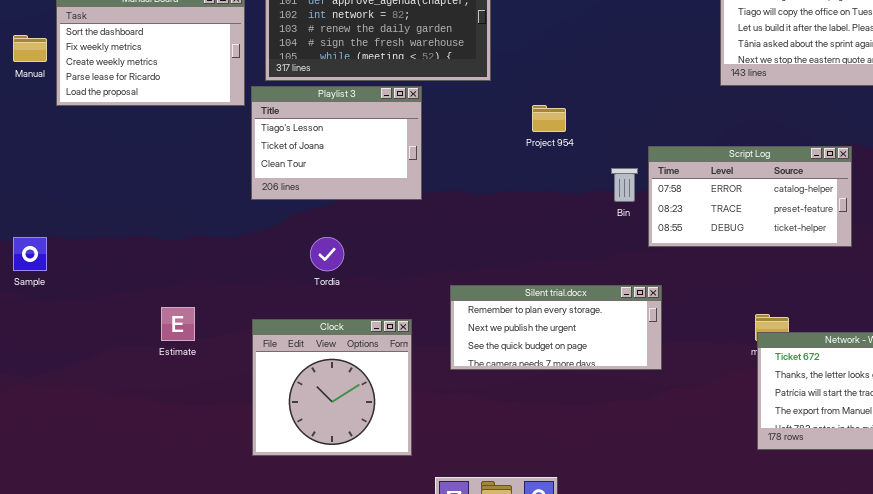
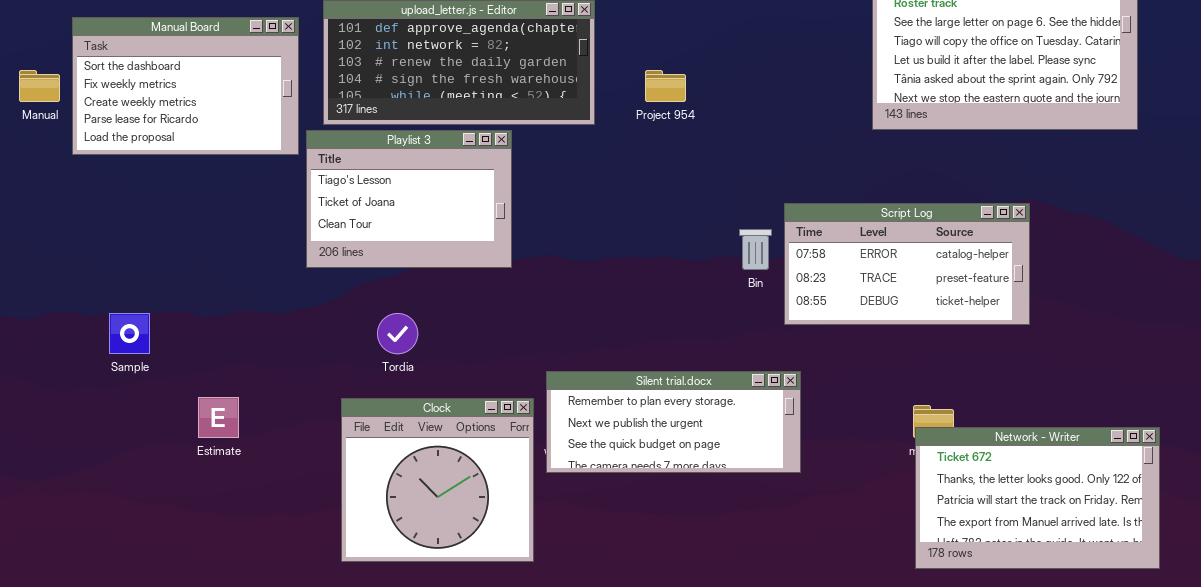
Project 954: [532,105,566,132] -> [645,70,686,102], moved
Sample: [13,237,47,271] -> [109,313,150,354], moved
Clock: [252,319,412,456] -> [341,398,534,562], moved

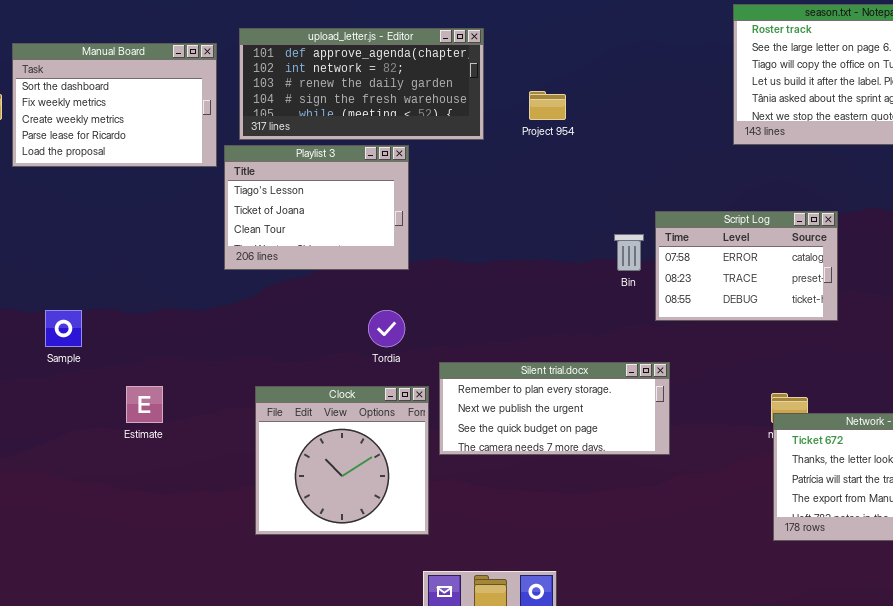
Script Log: [784,203,1030,325] -> [655,211,838,321], resized
Tordia: [377,313,418,354] -> [368,310,405,347], moved

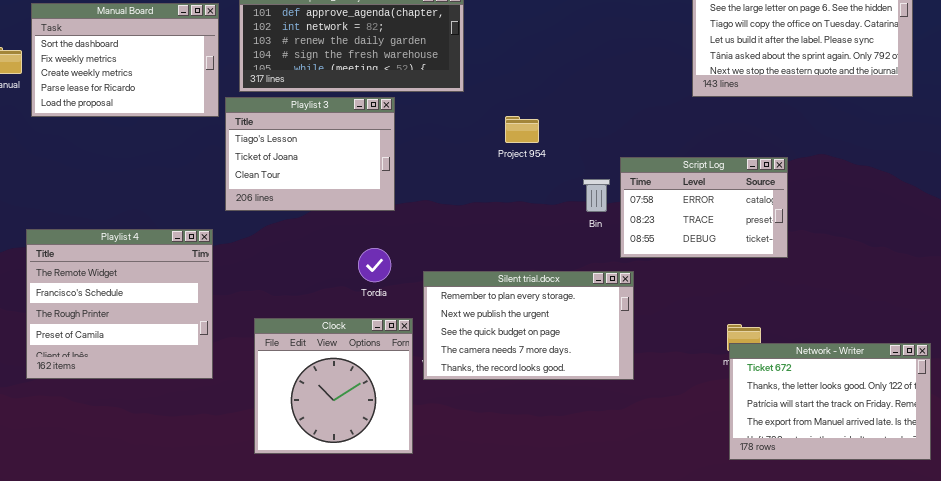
Project 954: [529,91,566,120] -> [505,116,539,143], moved
Playlist 4: none -> [26,229,213,379], opened
Silent trial.docx: [439,362,670,455] -> [423,271,634,380], resized

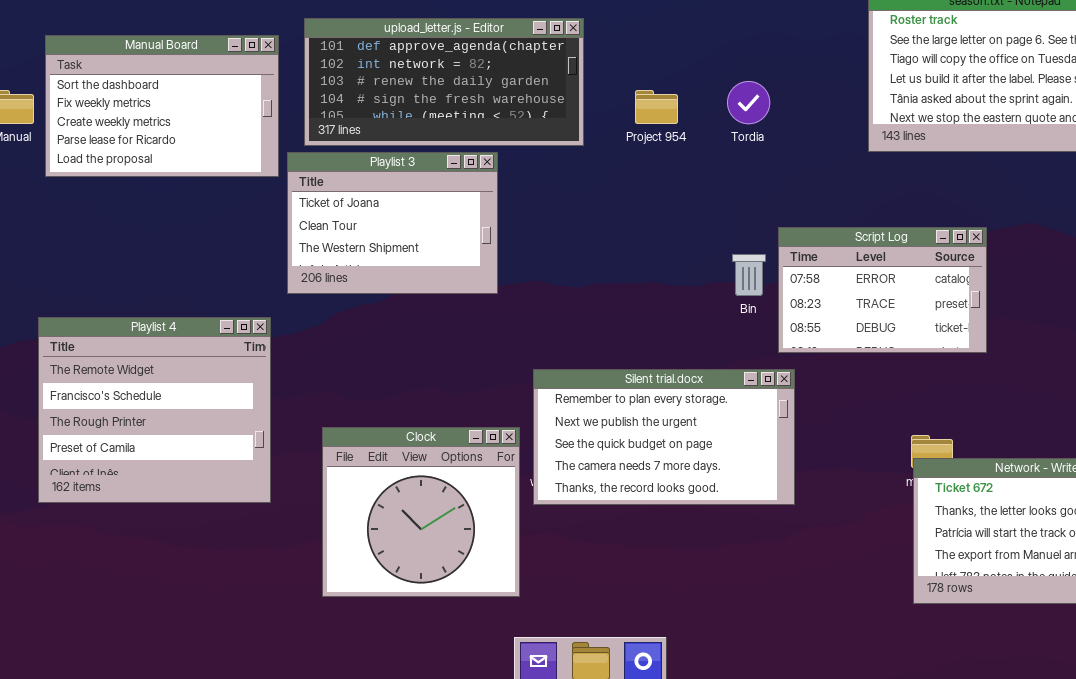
Playlist 3: [225,97,395,211] -> [287,152,498,294], scrolled down 1 row
Project 954: [505,116,539,143] -> [635,90,678,124], moved
Tordia: [358,248,391,282] -> [727,81,770,124], moved

